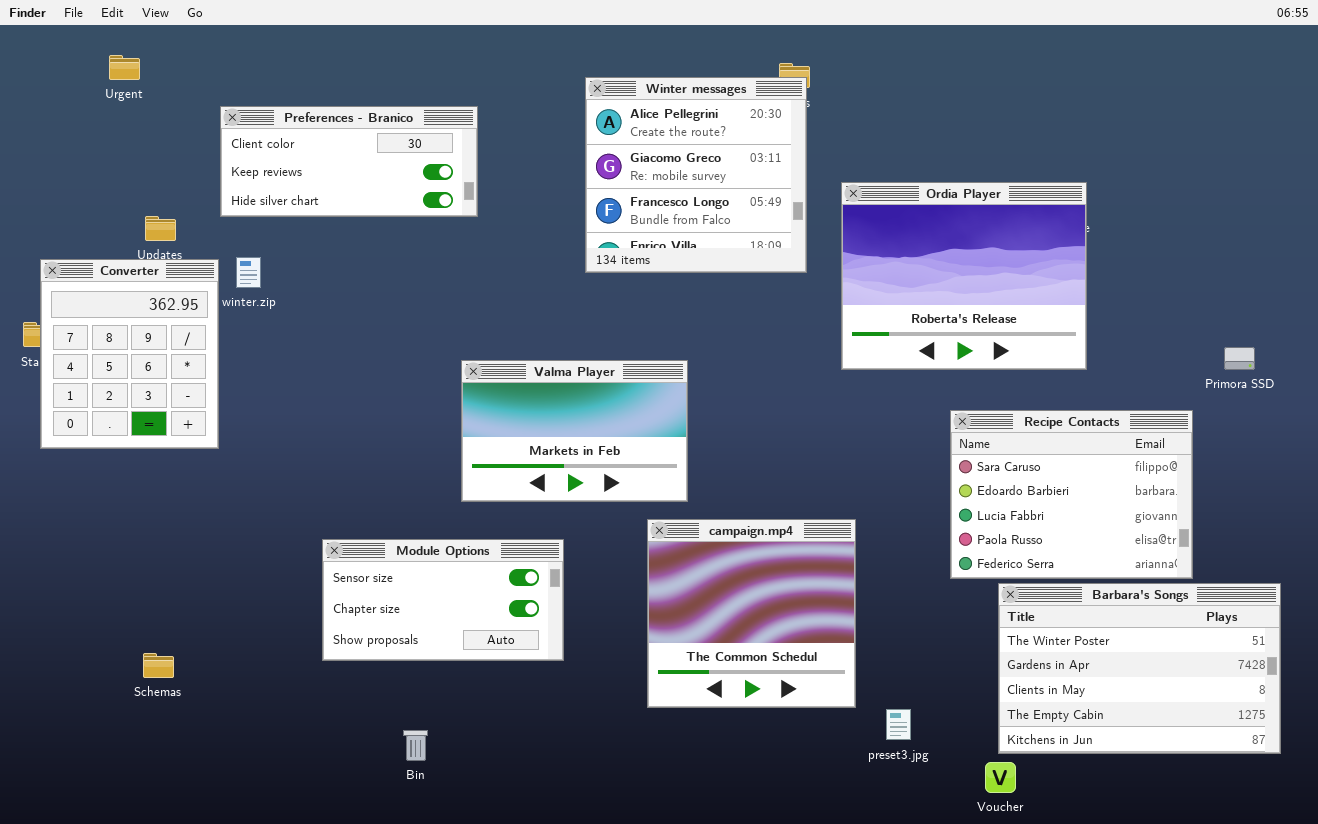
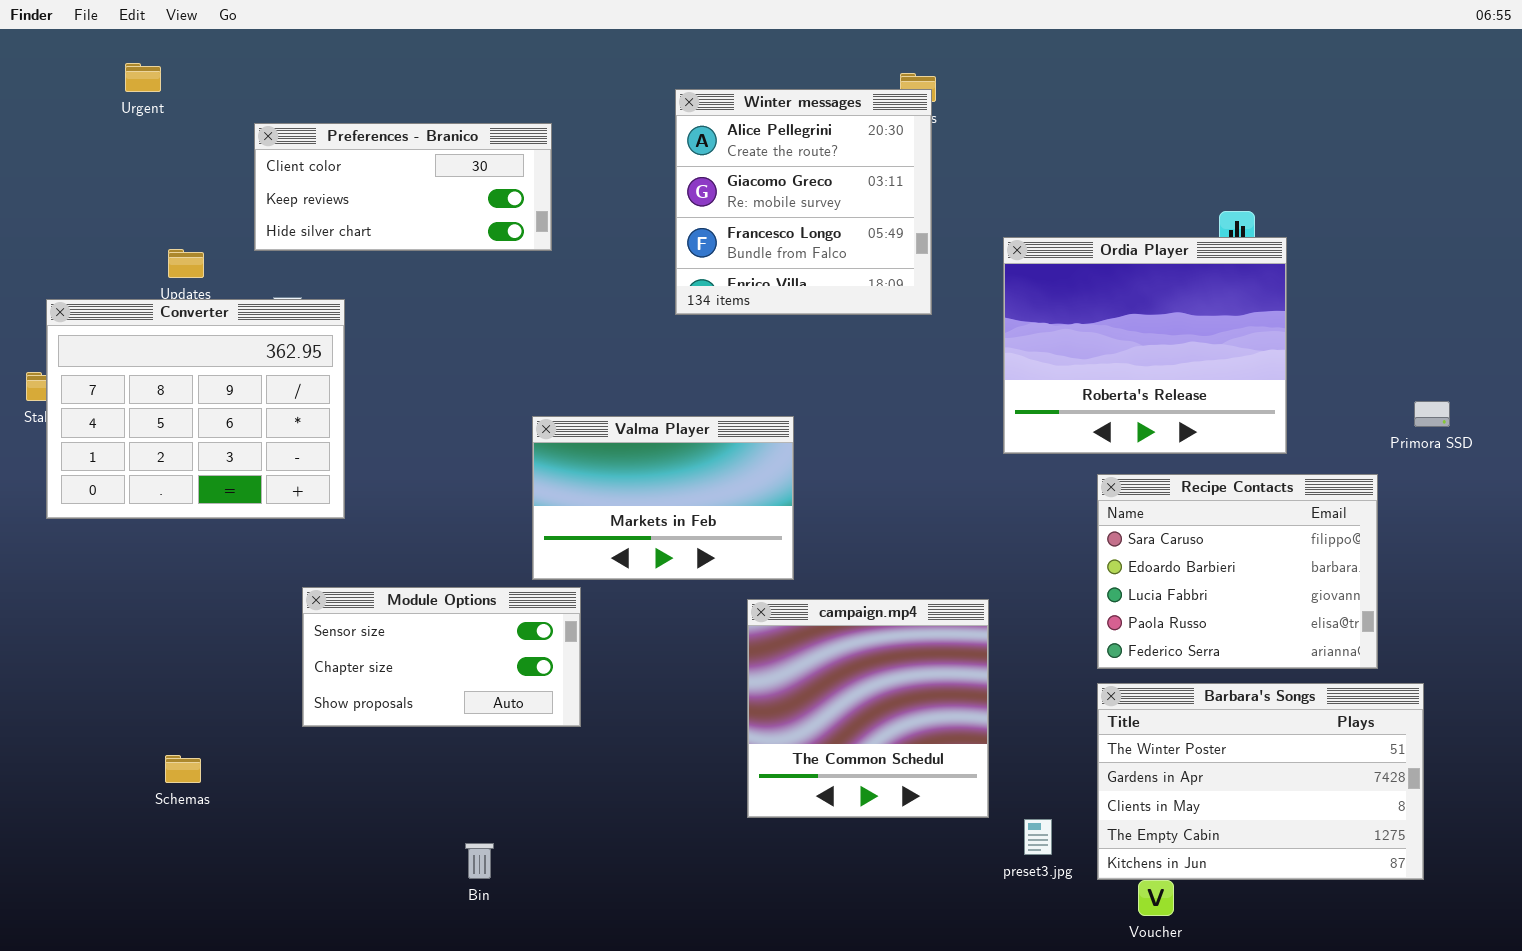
Ordia Player: [841,182,1087,370] -> [1003,237,1287,454], moved
Converter: [40,259,219,449] -> [46,299,345,519], resized
Module Options: [322,539,564,661] -> [302,587,581,727], moved
Barbara's Songs: [998,583,1281,754] -> [1097,683,1424,880], moved

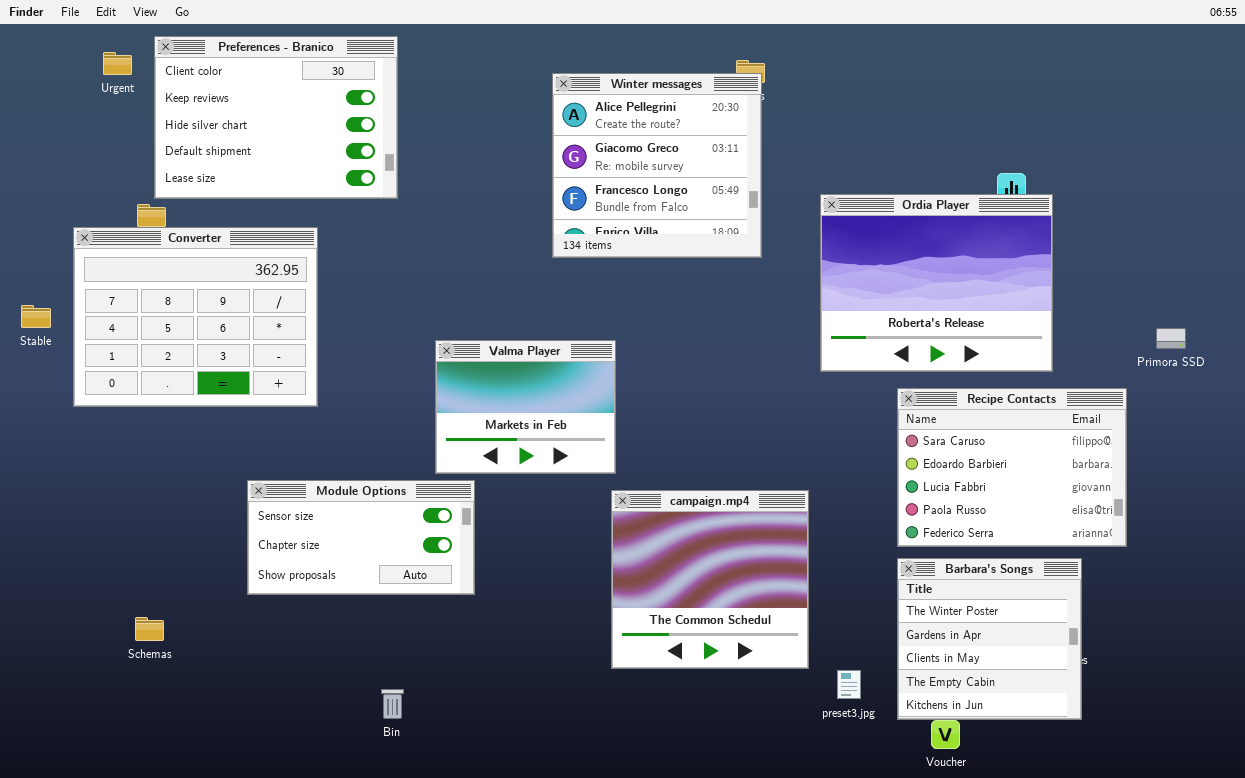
Preferences - Branico: [254,123,552,251] -> [154,36,398,199], moved, resized
Converter: [46,299,345,519] -> [73,227,318,407], moved
Valma Player: [532,416,794,580] -> [435,340,616,474], resized
Barbara's Songs: [1097,683,1424,880] -> [897,558,1082,720], resized

